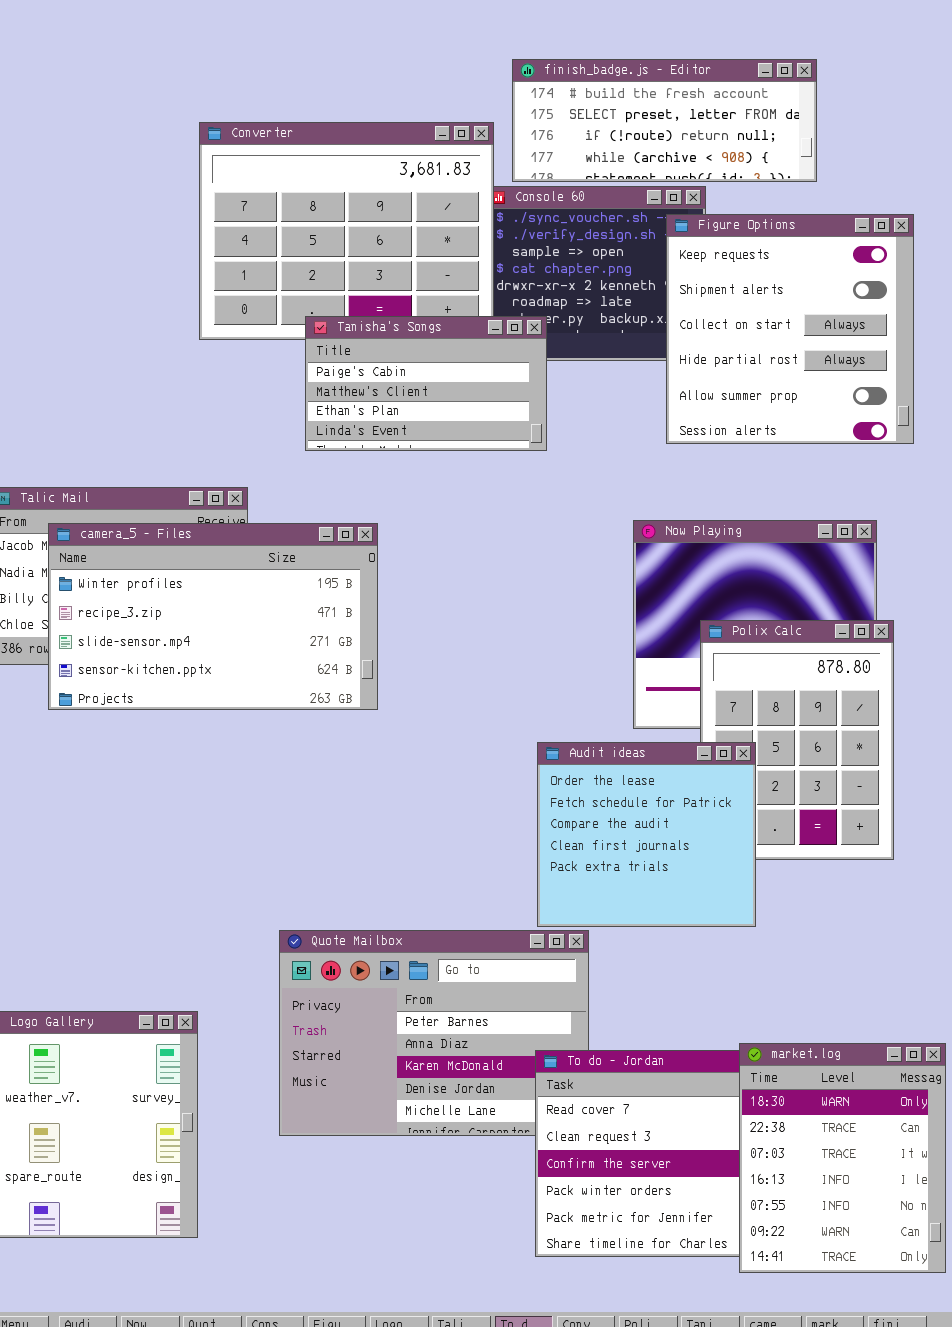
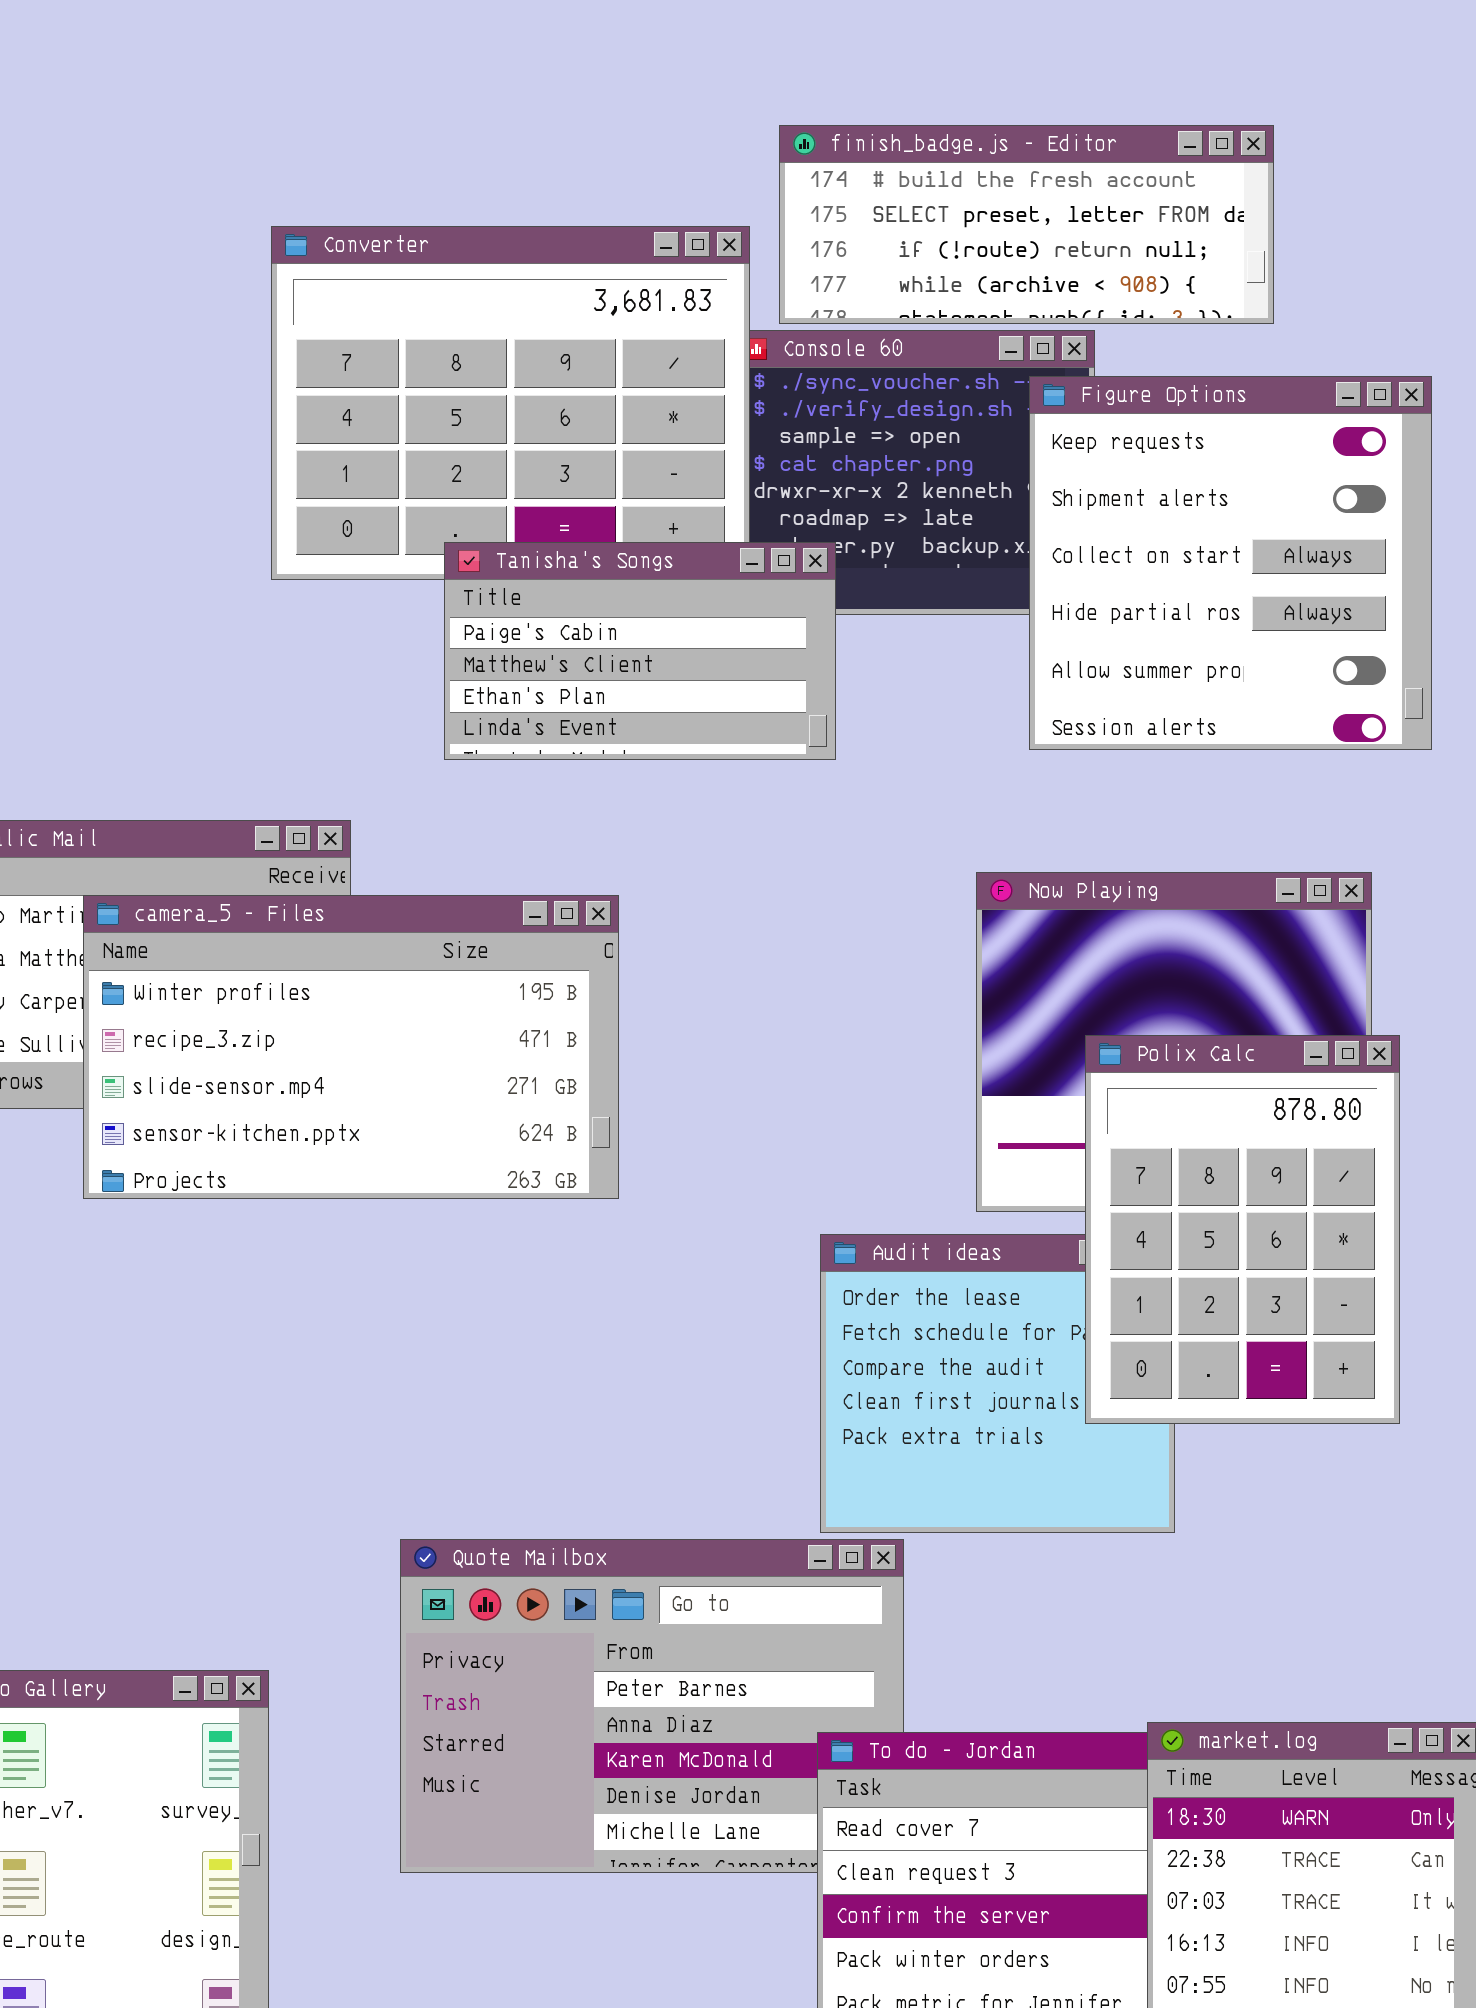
camera_5 - Files: [48,523,378,710] -> [83,895,619,1199], moved
Polix Calc: [700,620,894,860] -> [1085,1035,1400,1424], raised

